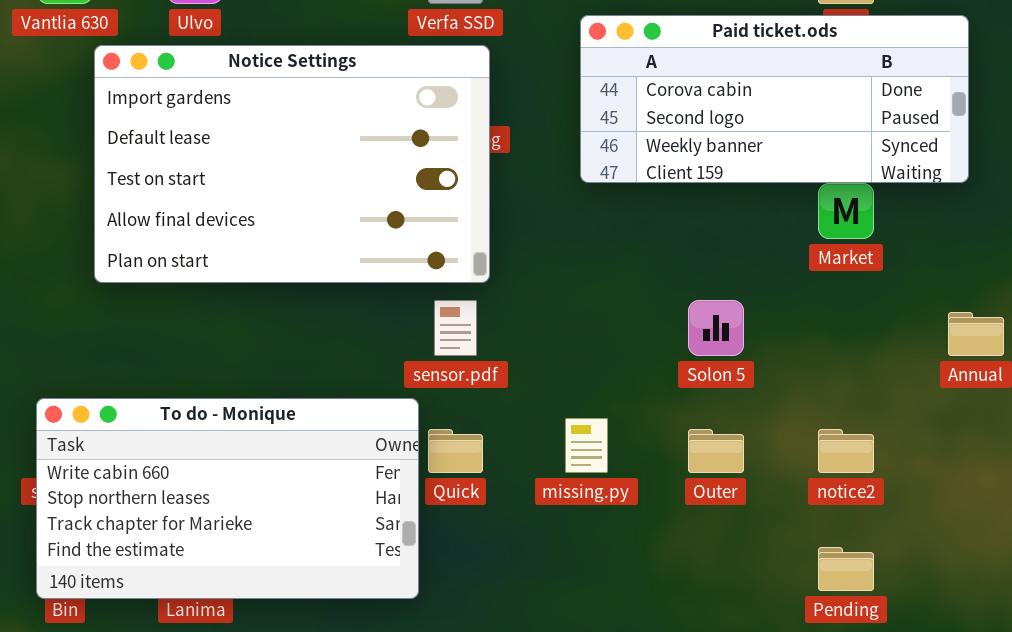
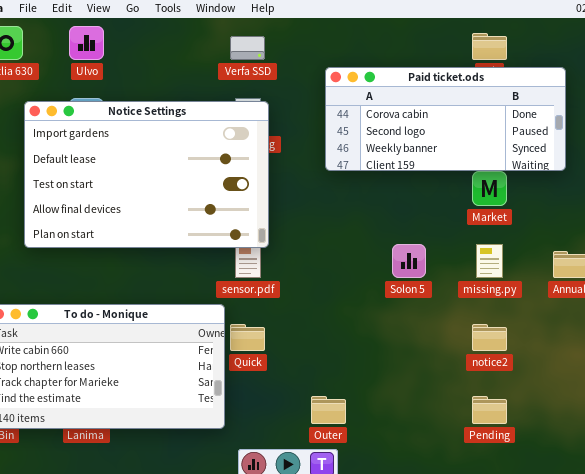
Notice Settings: [94,45,490,283] -> [24,101,269,248], moved
missing.py: [565,418,608,473] -> [476,244,503,278], moved
Outer: [688,429,744,473] -> [311,396,346,424], moved

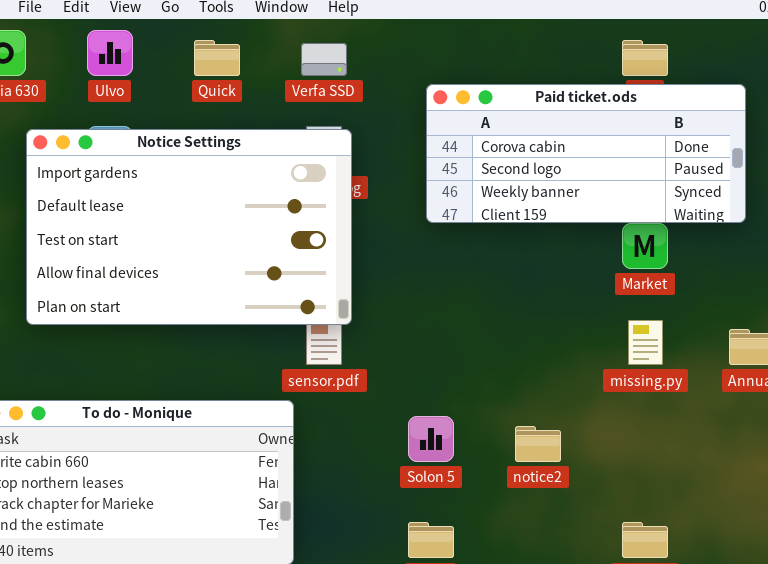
Solon 5: [392,244,426,278] -> [408,416,454,462], moved
Quick: [230,324,265,351] -> [194,40,240,76], moved
notice2: [472,324,507,351] -> [515,426,561,462], moved

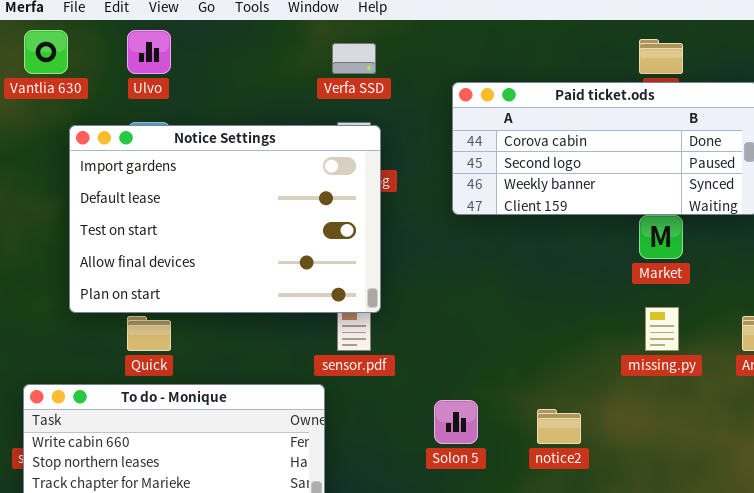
Quick: [194,40,240,76] -> [127,316,171,351], moved

